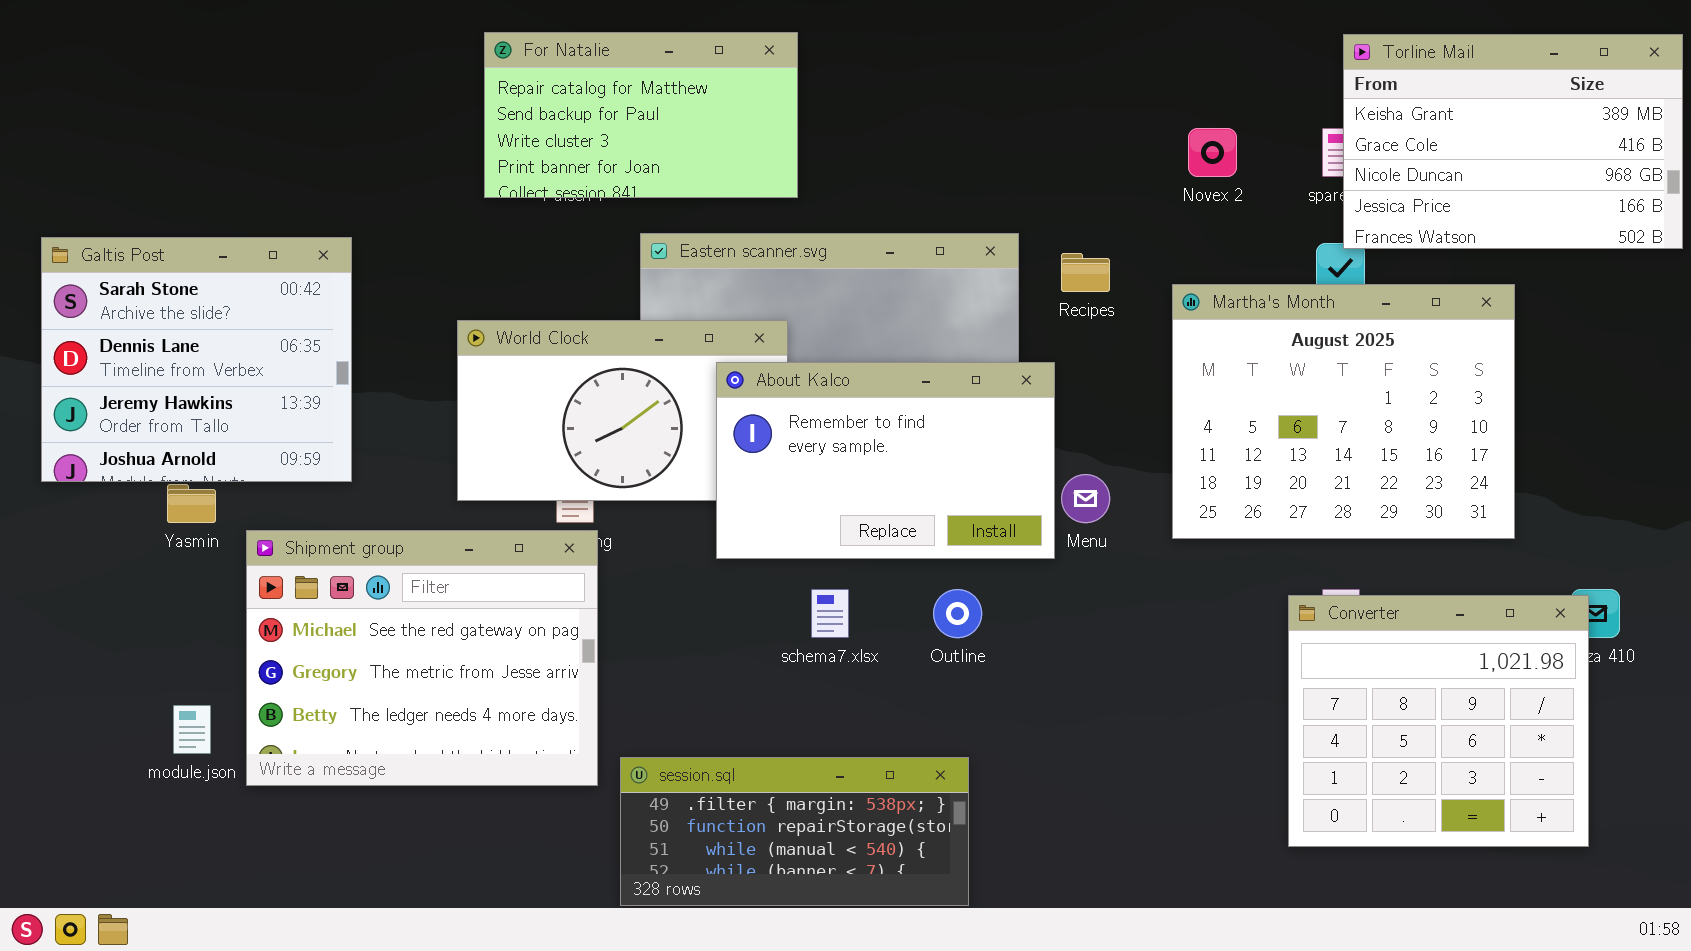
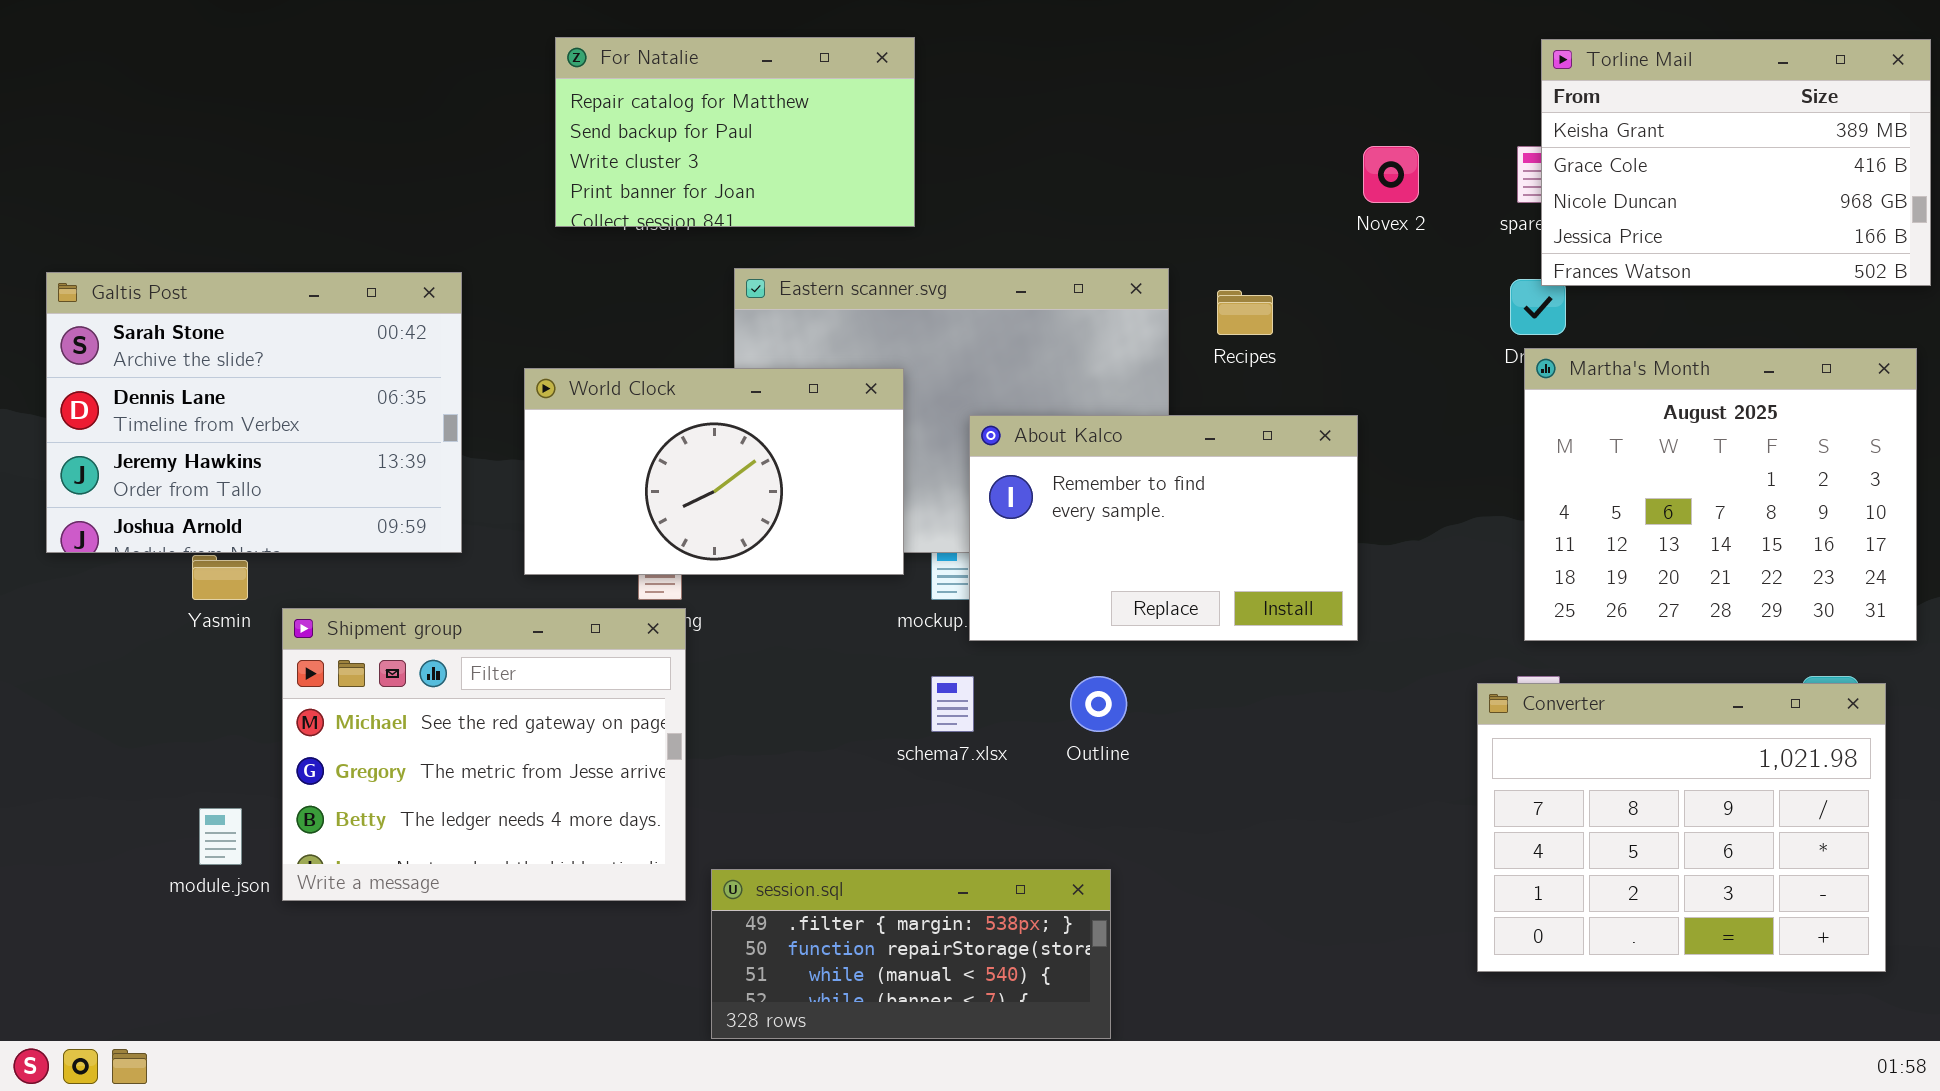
Galtis Post: [41,237,352,482] -> [46,272,462,553], resized
Martha's Month: [1172,284,1515,539] -> [1524,348,1917,641], moved
About Kalco: [716,362,1055,559] -> [969,415,1358,641], moved
Converter: [1288,595,1589,847] -> [1477,683,1886,972], resized

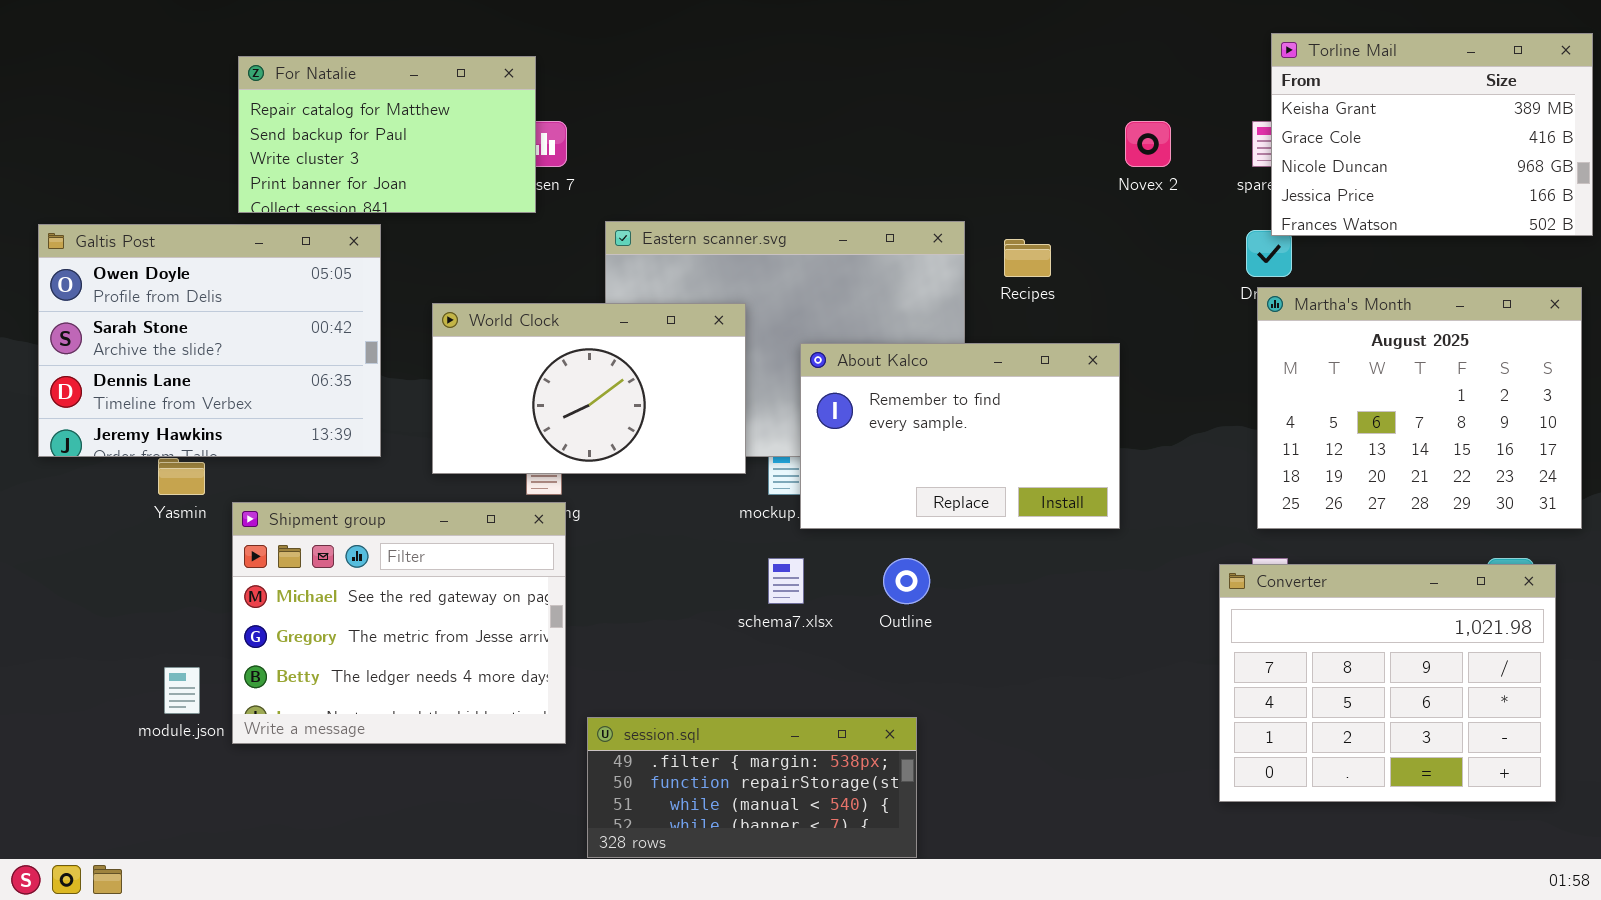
For Natalie: [555,37,915,227] -> [238,56,536,213], moved
Galtis Post: [46,272,462,553] -> [38,224,381,457], scrolled up 1 row

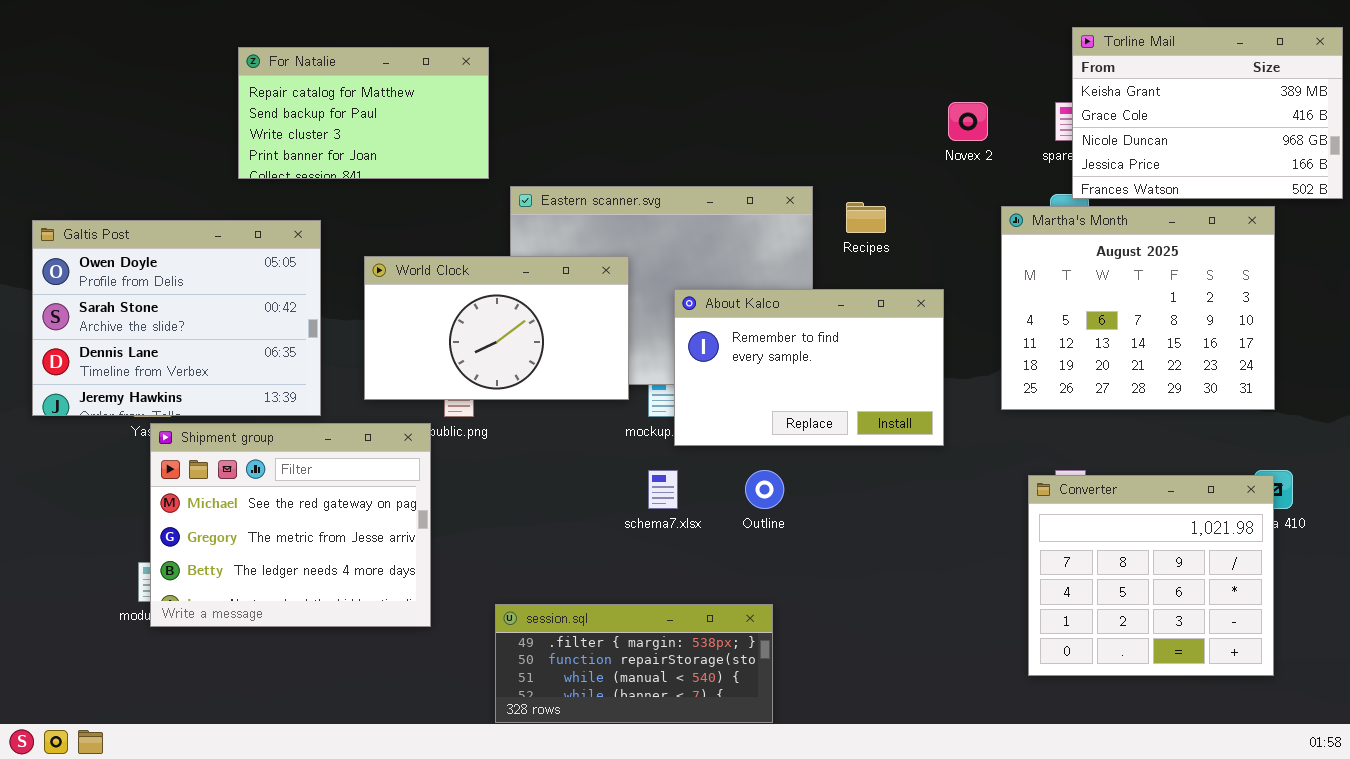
For Natalie: [238,56,536,213] -> [238,47,489,179], moved
Galtis Post: [38,224,381,457] -> [32,220,321,416], moved
Martha's Month: [1257,287,1582,529] -> [1001,206,1275,410], moved
Shipment group: [232,502,566,744] -> [150,423,431,627], moved
Converter: [1219,564,1556,802] -> [1028,475,1274,676], resized

